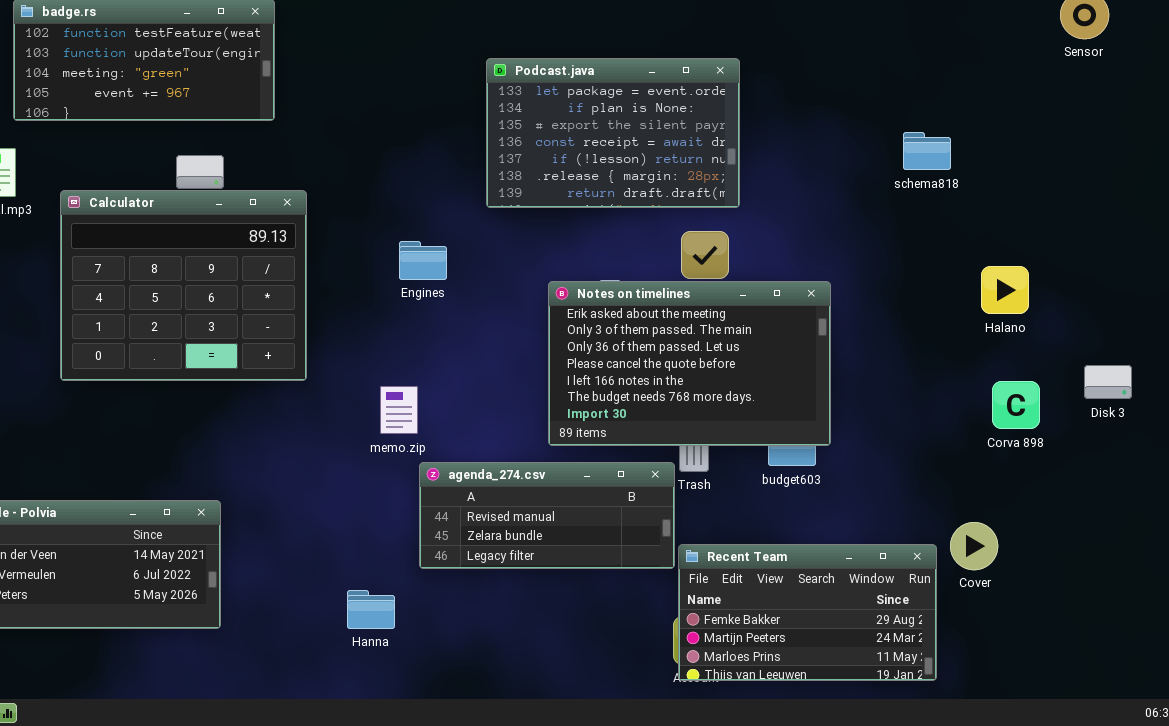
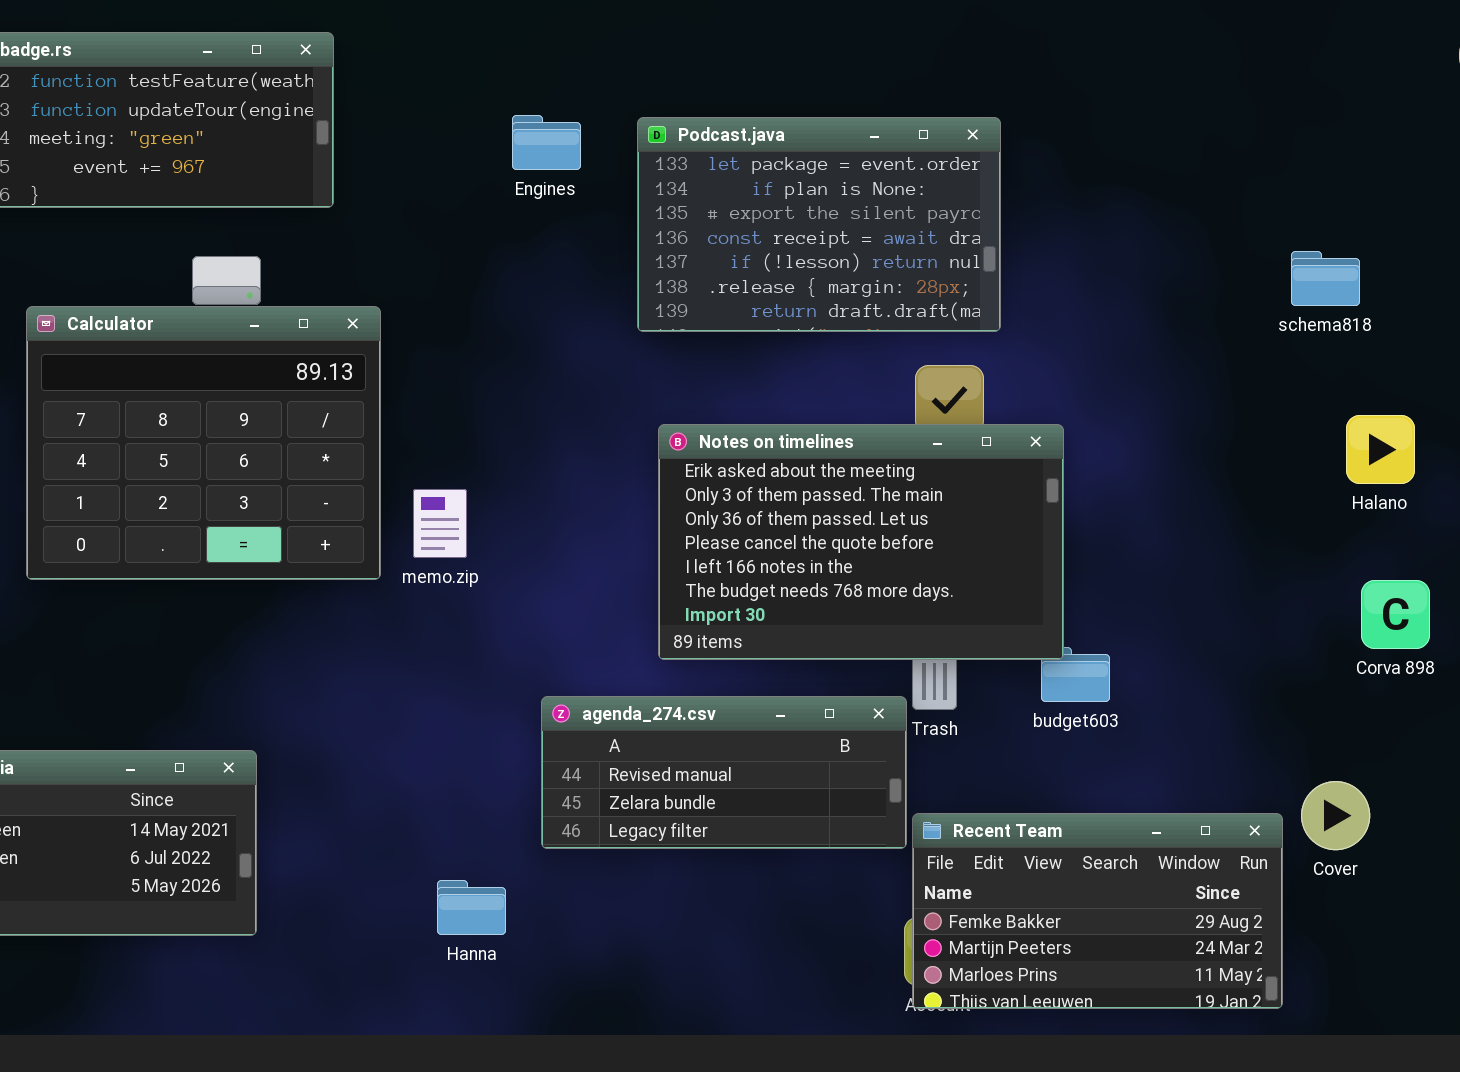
schema818: [903,132,951,170] -> [1291,251,1360,306], moved
Engines: [399,241,447,280] -> [512,115,581,170], moved
Notes on timelines: [548,281,831,446] -> [658,424,1064,660], moved
memo.zip: [380,386,418,434] -> [413,489,467,558], moved

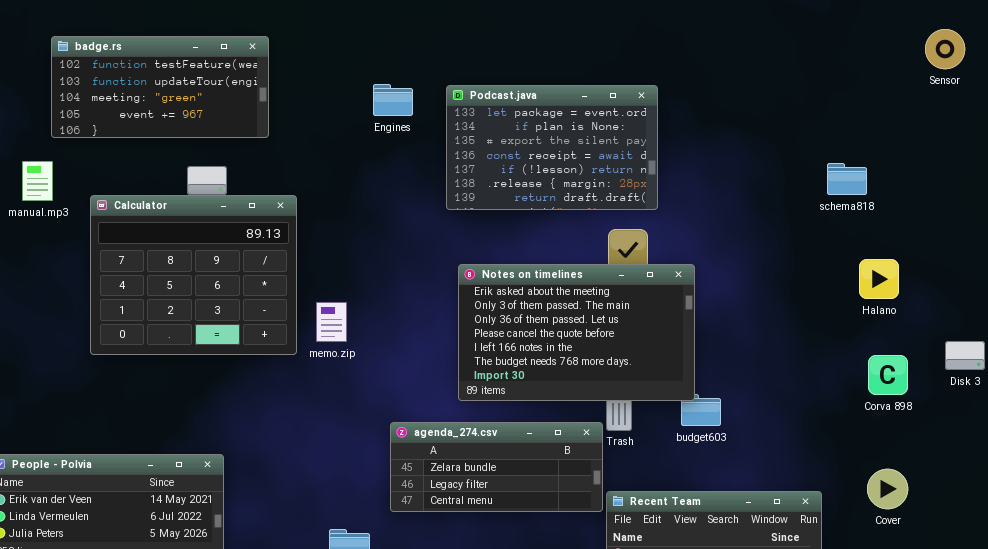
agenda_274.csv: [541,696,907,849] -> [390,422,603,512], scrolled down 1 row
Cover: [1301,781,1370,850] -> [867,469,908,509], moved

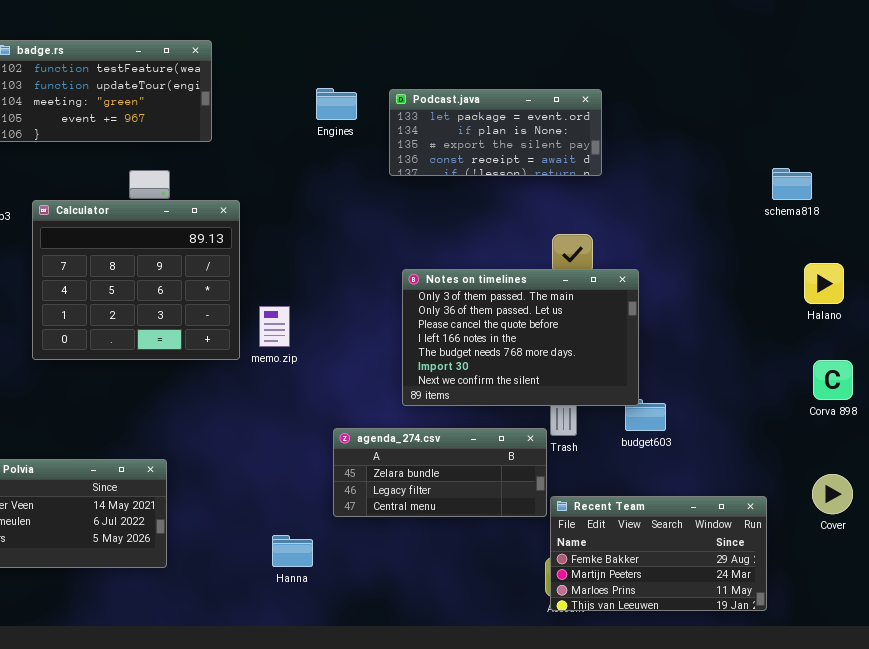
Podcast.java: [446,85,658,210] -> [389,89,602,176], resized
Notes on timelines: [458,264,695,401] -> [402,269,639,406], scrolled down 1 row

